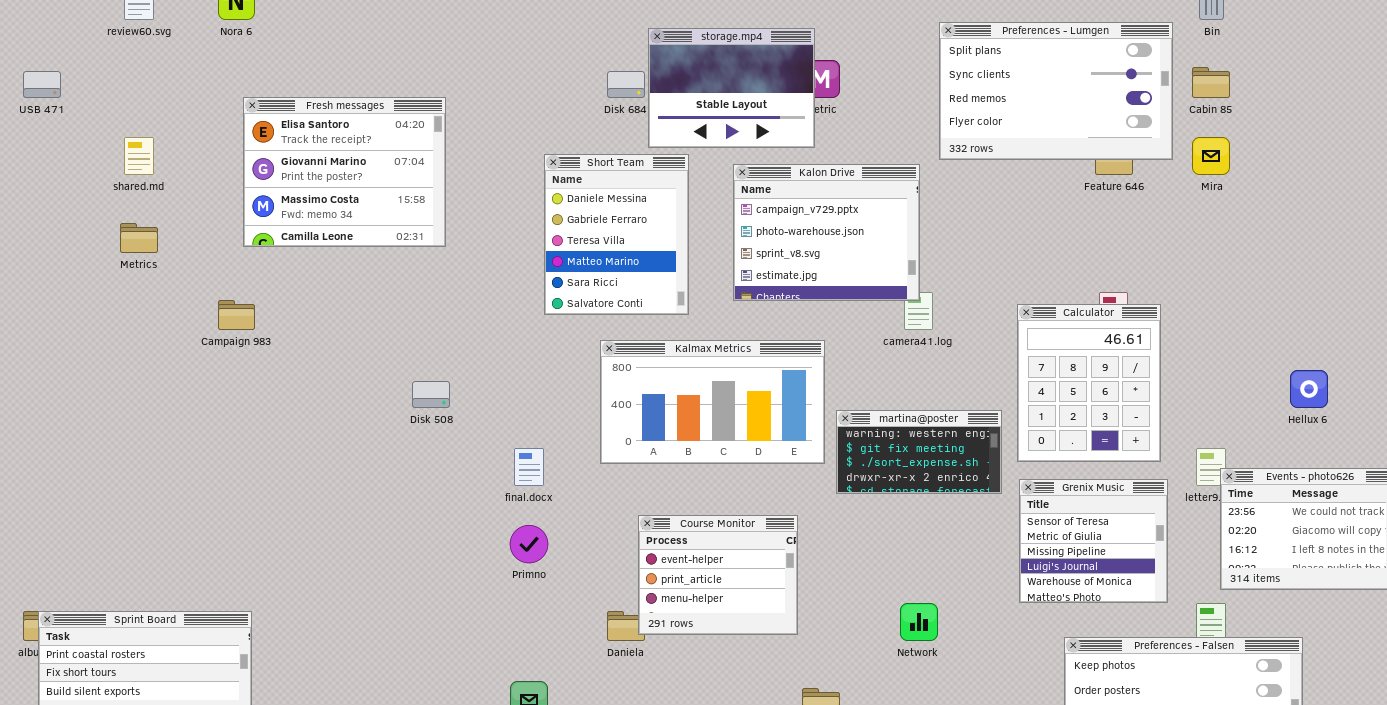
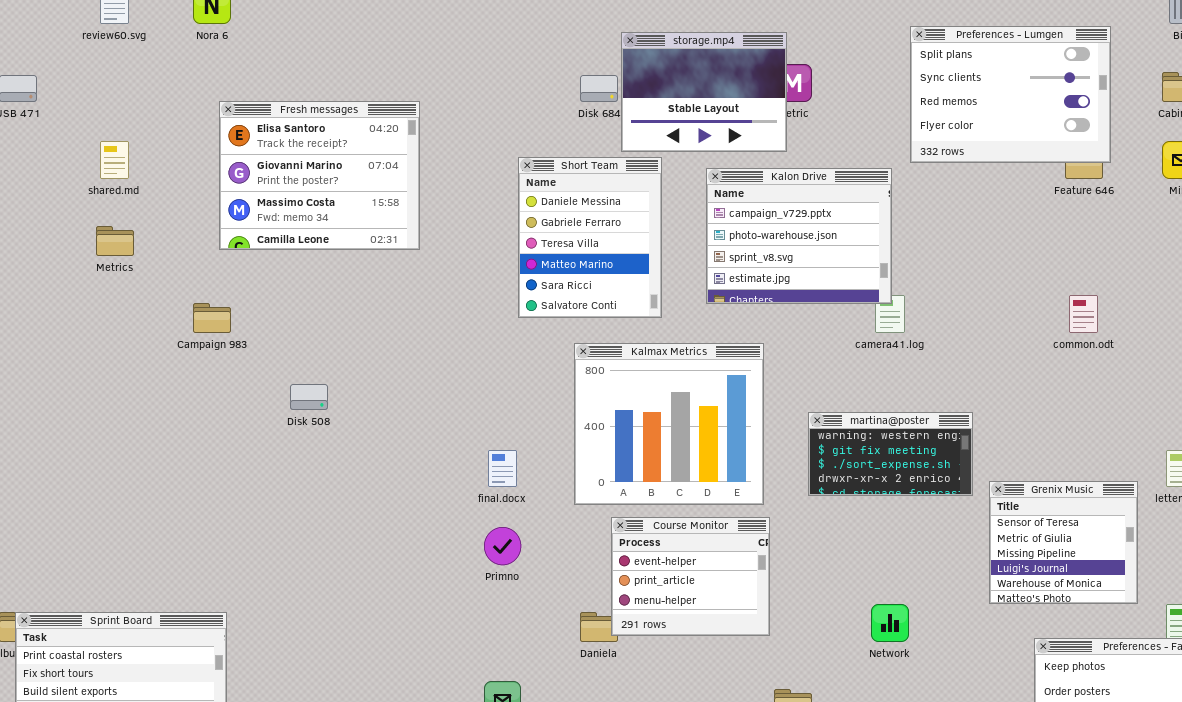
Preferences - Lumgen: [939,22,1173,160] -> [910,26,1111,163], resized
Calculator: [1017,304,1161,462] -> none, closed
Kalmax Metrics: [600,340,825,464] -> [574,343,764,505], resized
Disk 508: [412,381,450,408] -> [290,384,328,410], moved

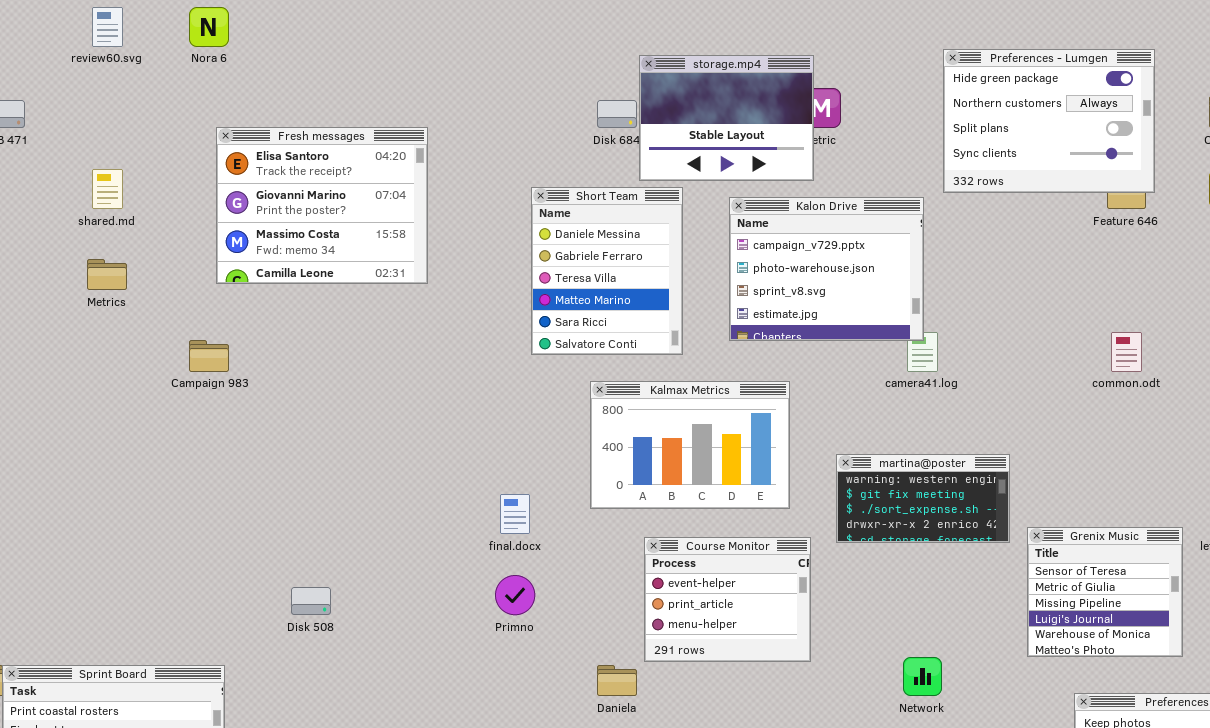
Preferences - Lumgen: [910,26,1111,163] -> [943,49,1155,193], scrolled up 2 rows
Kalmax Metrics: [574,343,764,505] -> [590,381,790,509], resized
Disk 508: [290,384,328,410] -> [291,587,331,615], moved
Course Monitor: [611,517,770,636] -> [644,537,811,662], moved

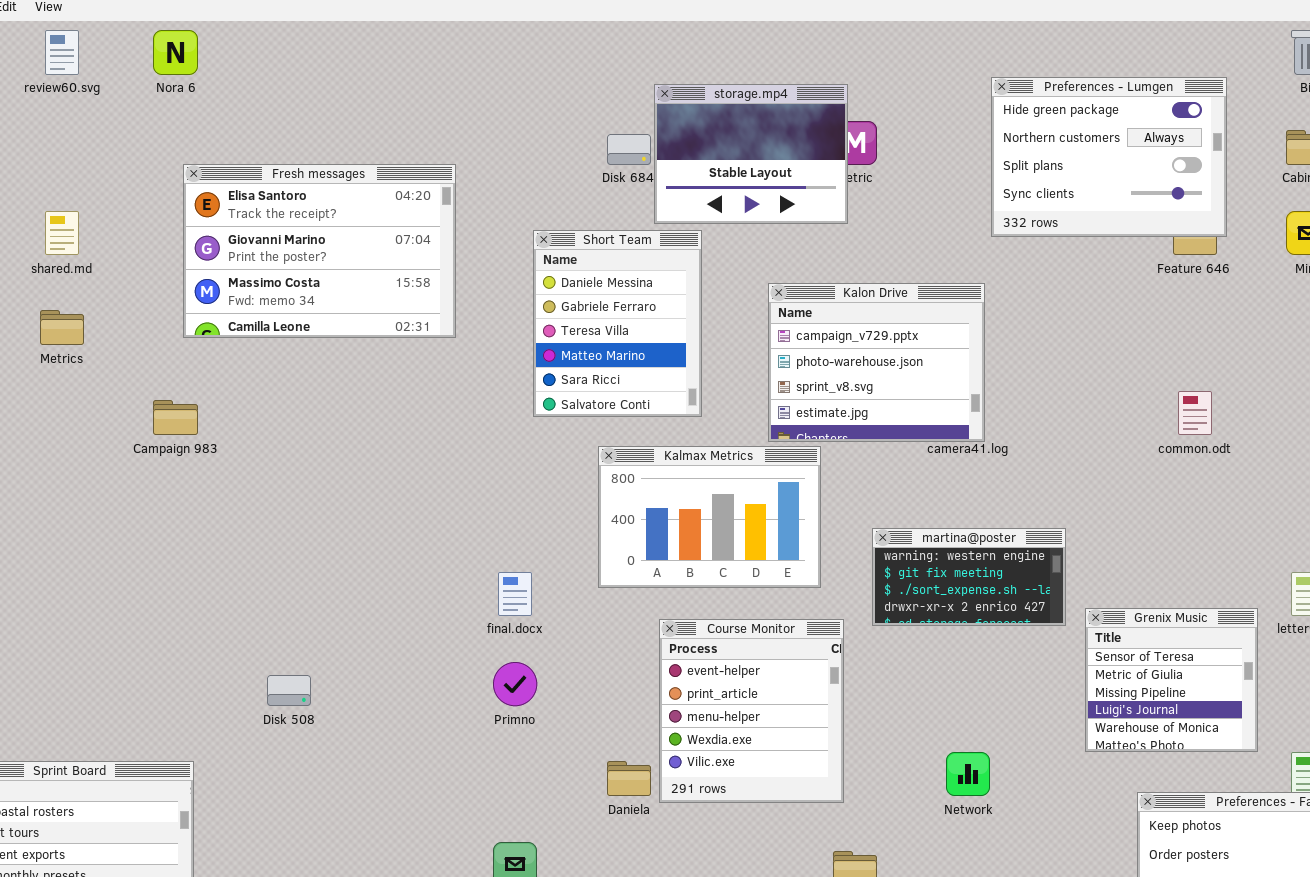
Fresh messages: [216,127,428,284] -> [183,164,456,338], resized
Kalon Drive: [729,197,924,341] -> [768,283,985,442], moved
Course Monitor: [644,537,811,662] -> [659,619,844,803], resized

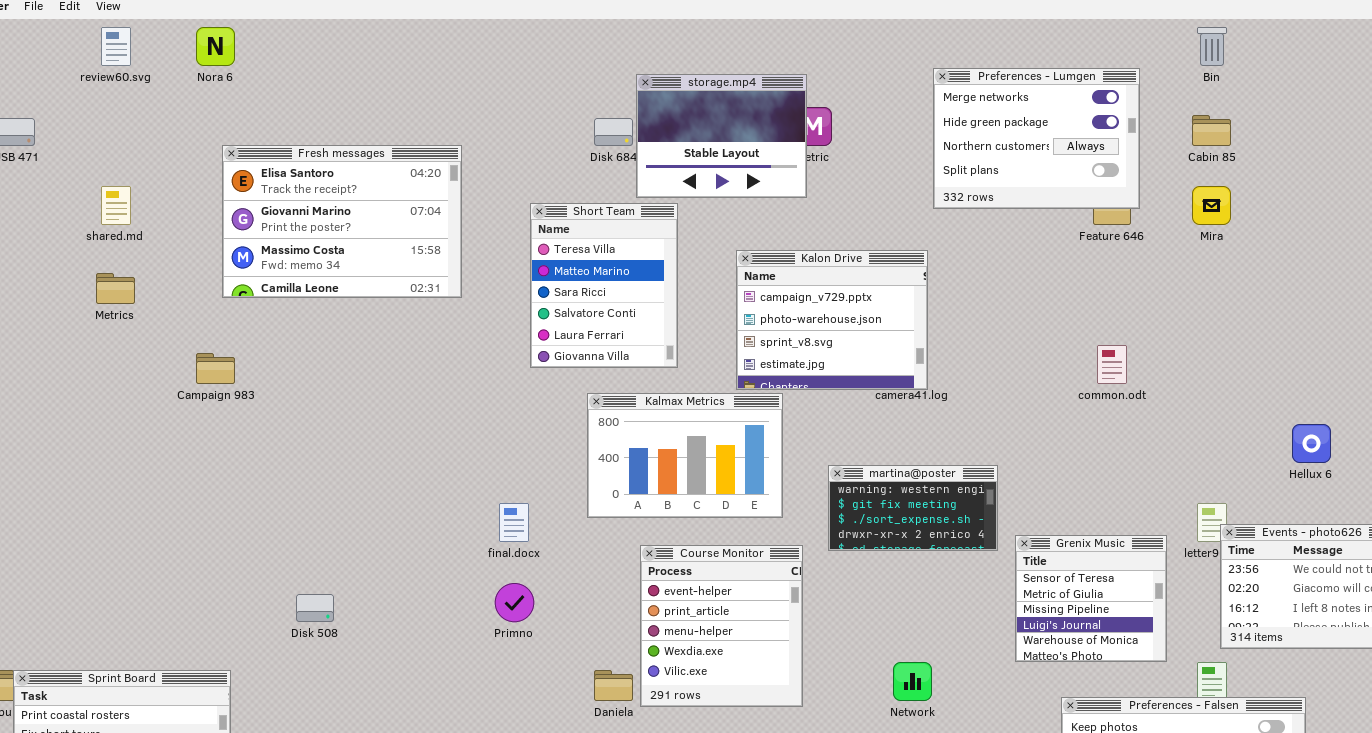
Preferences - Lumgen: [991,77,1227,237] -> [933,68,1140,209], scrolled up 1 row
Short Team: [533,230,702,417] -> [530,203,678,368], scrolled down 2 rows

